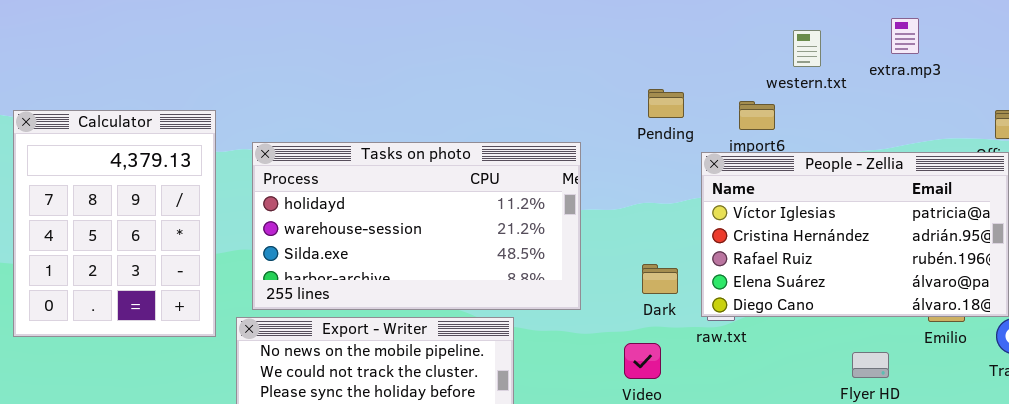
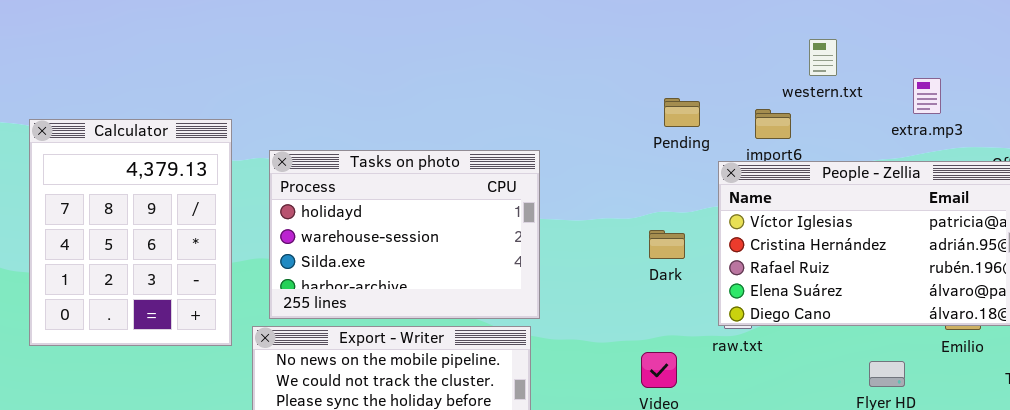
extra.mp3: [891,18,919,54] -> [913,78,941,114], moved
Tasks on photo: [252,142,581,310] -> [269,150,540,319], resized
Dark: [642,264,678,294] -> [649,230,685,259], moved

